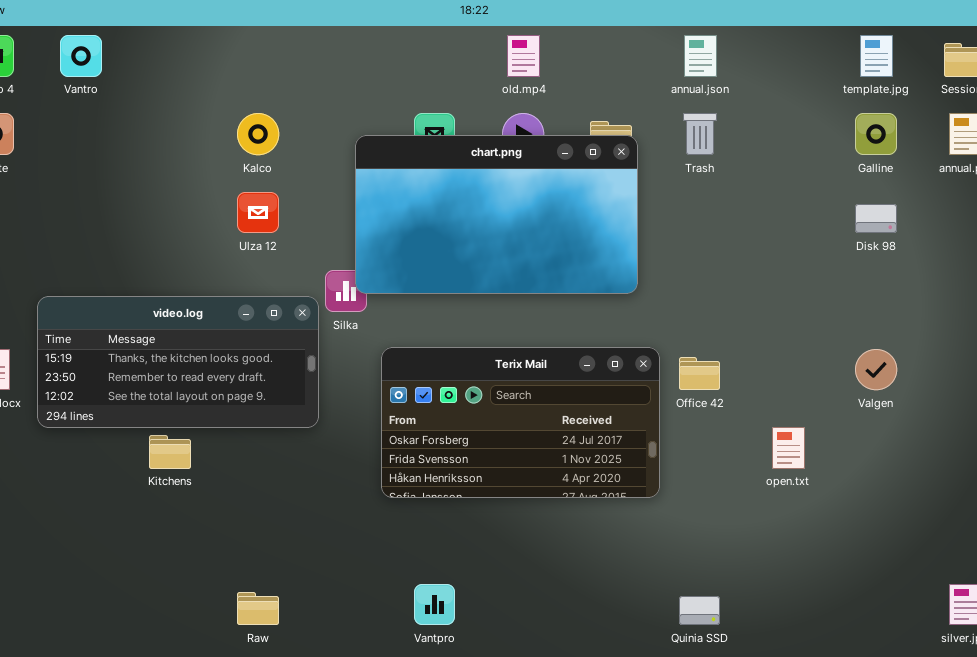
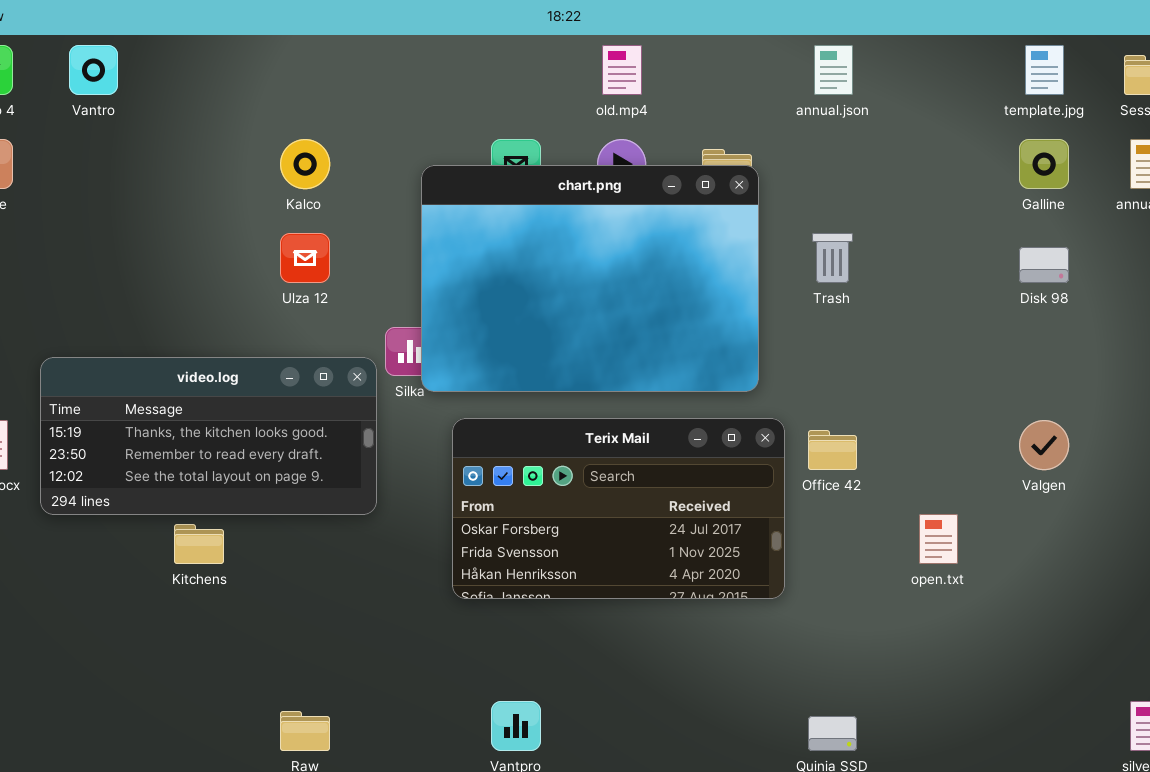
Trash: [683,113,717,155] -> [812,233,853,283], moved
chart.png: [355,135,638,294] -> [421,165,759,392], resized

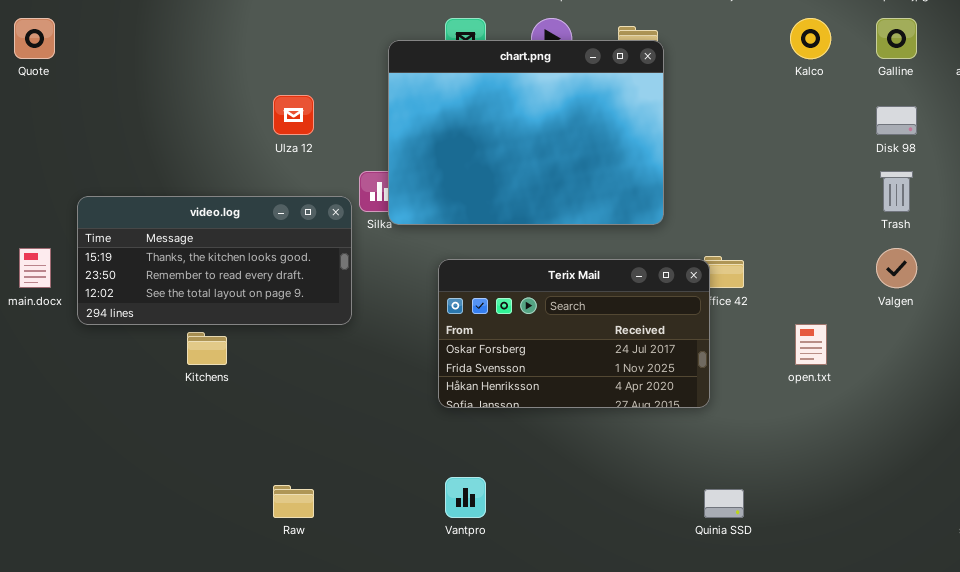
Kalco: [280,139,330,189] -> [790,18,831,59], moved
Trash: [812,233,853,283] -> [880,171,913,212], moved
Terix Mail: [452,418,785,599] -> [438,259,710,408], moved

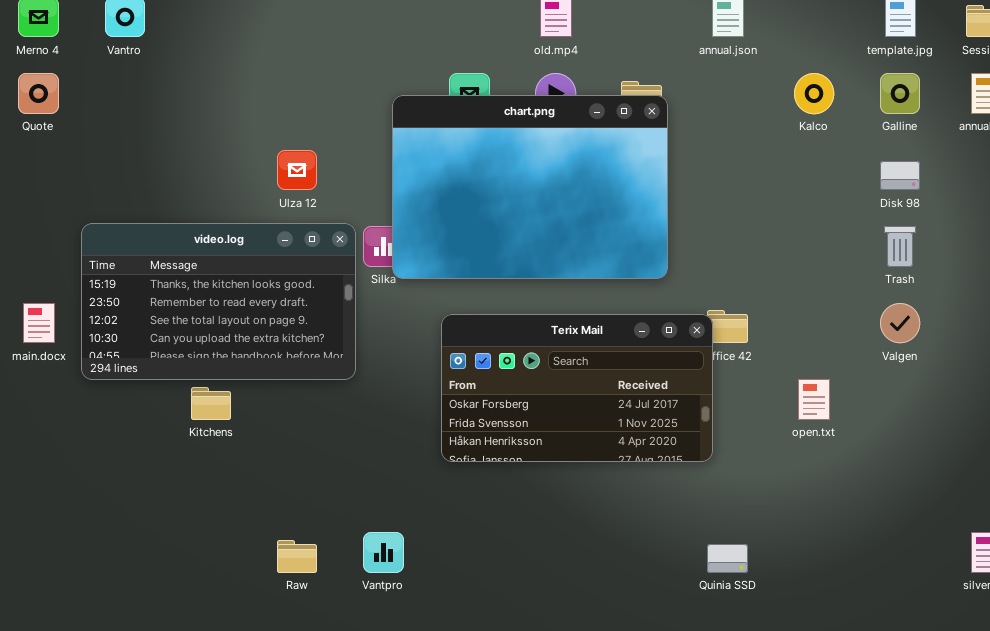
video.log: [77,196,352,325] -> [81,223,356,380], resized
Vantpro: [445,477,486,518] -> [363,532,404,573], moved

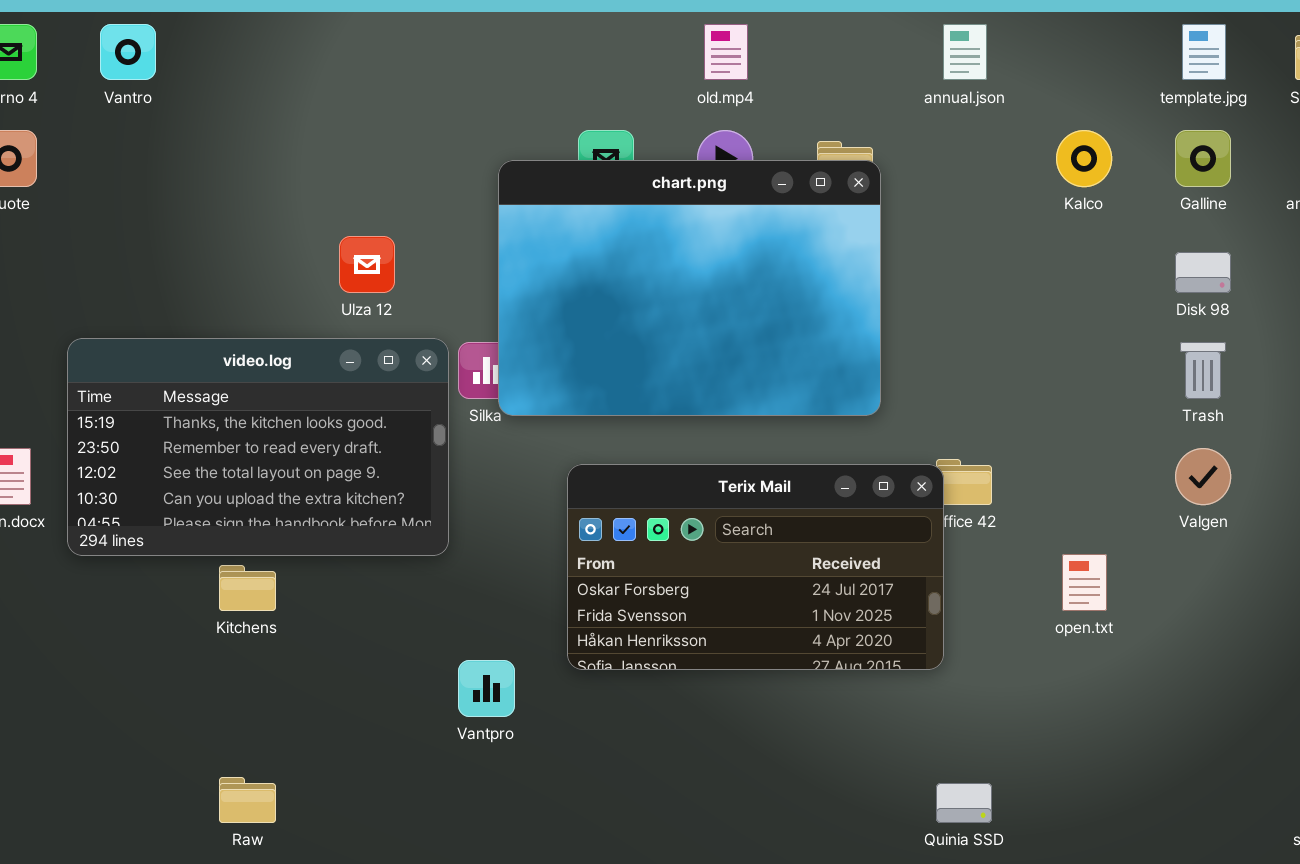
Vantpro: [363,532,404,573] -> [458,660,515,717], moved
Raw: [277,540,317,573] -> [219,777,276,823], moved

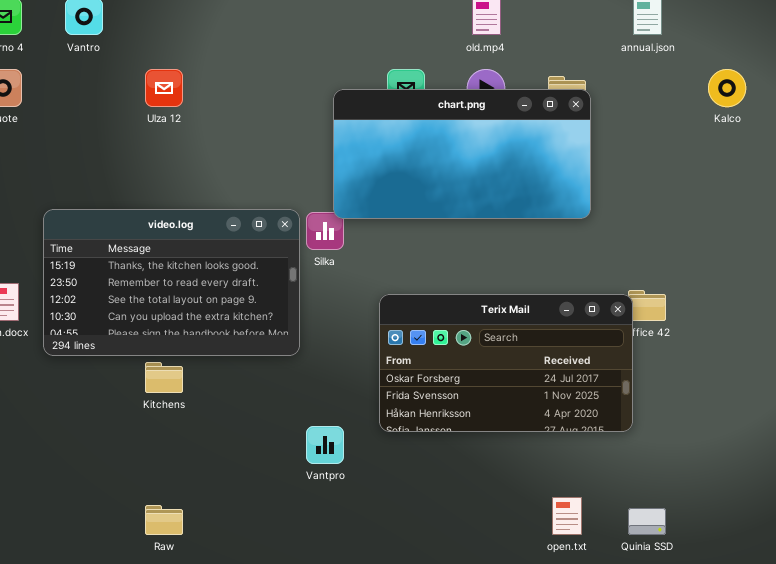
chart.png: [498,160,881,416] -> [333,89,591,219], resized
Ulza 12: [339,236,395,293] -> [145,69,183,107], moved
open.txt: [1062,554,1107,611] -> [552,497,582,535], moved

